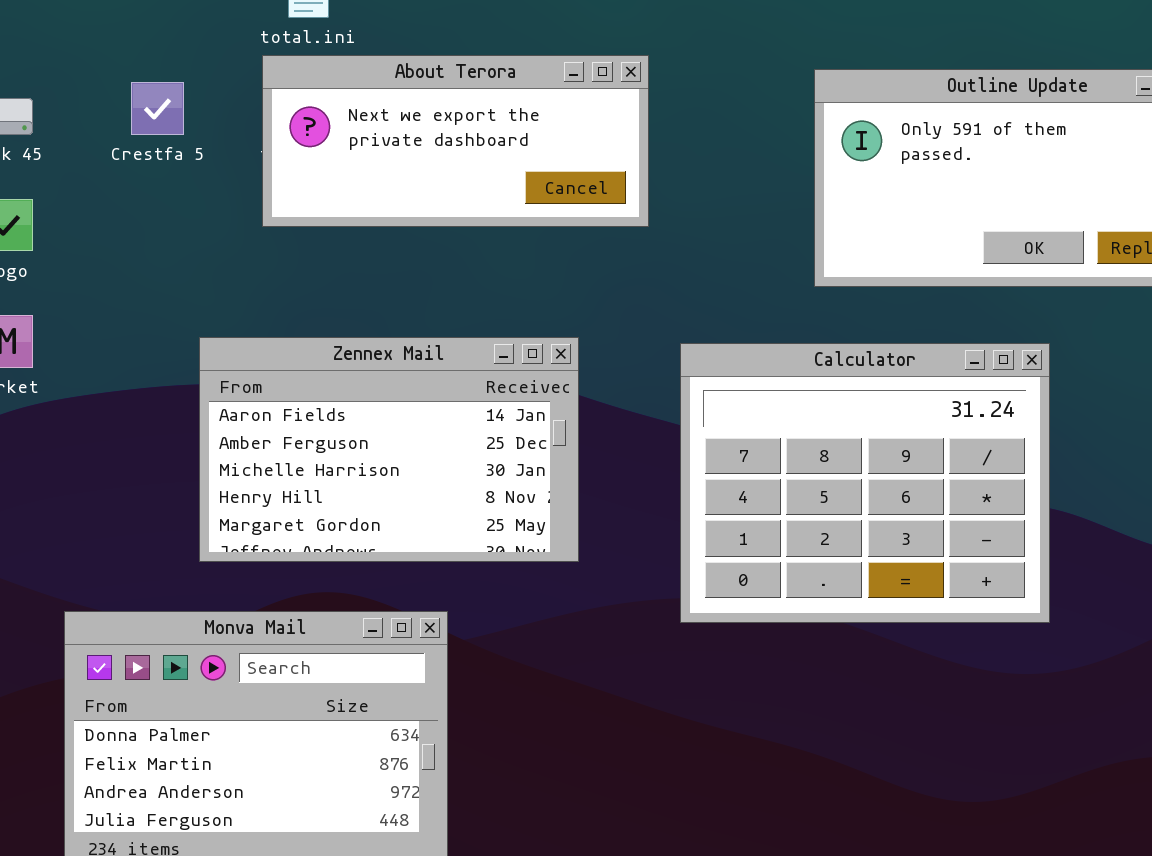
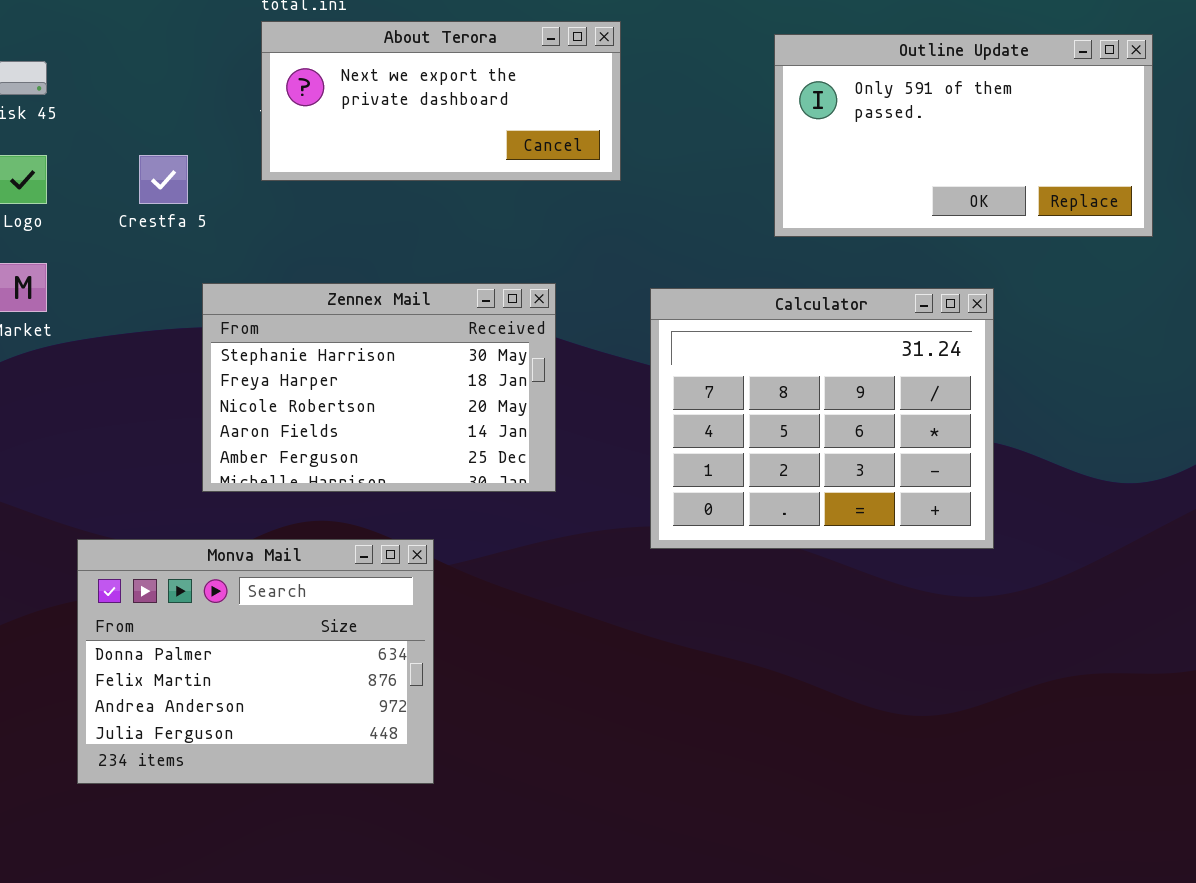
Crestfa 5: [131,82,184,135] -> [139,155,188,204], moved
Zennex Mail: [199,337,579,562] -> [202,283,556,492], scrolled up 3 rows

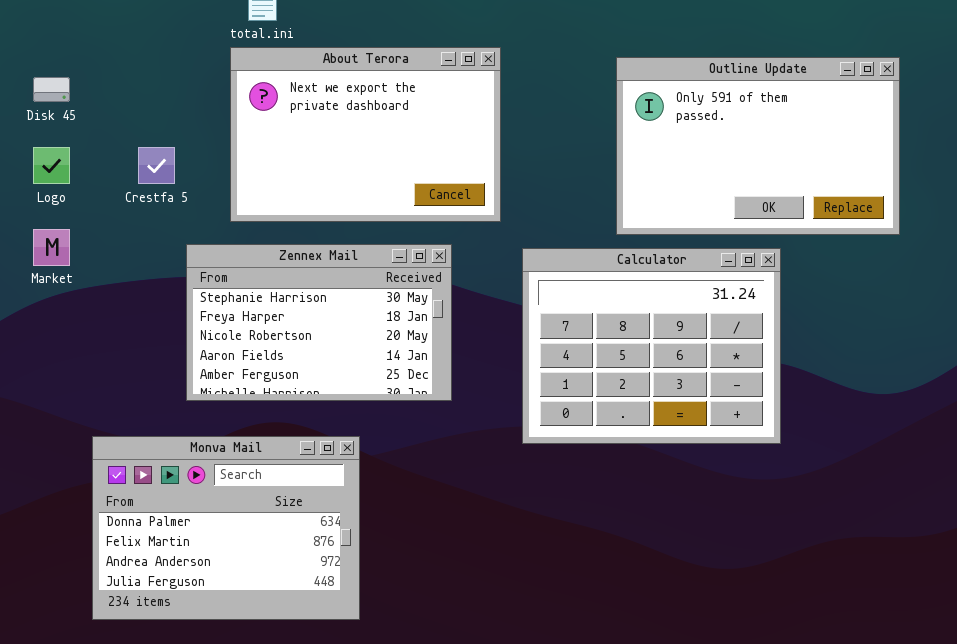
About Terora: [261,21,621,181] -> [230,47,501,222], resized
Outline Update: [774,34,1153,237] -> [616,57,900,235], resized

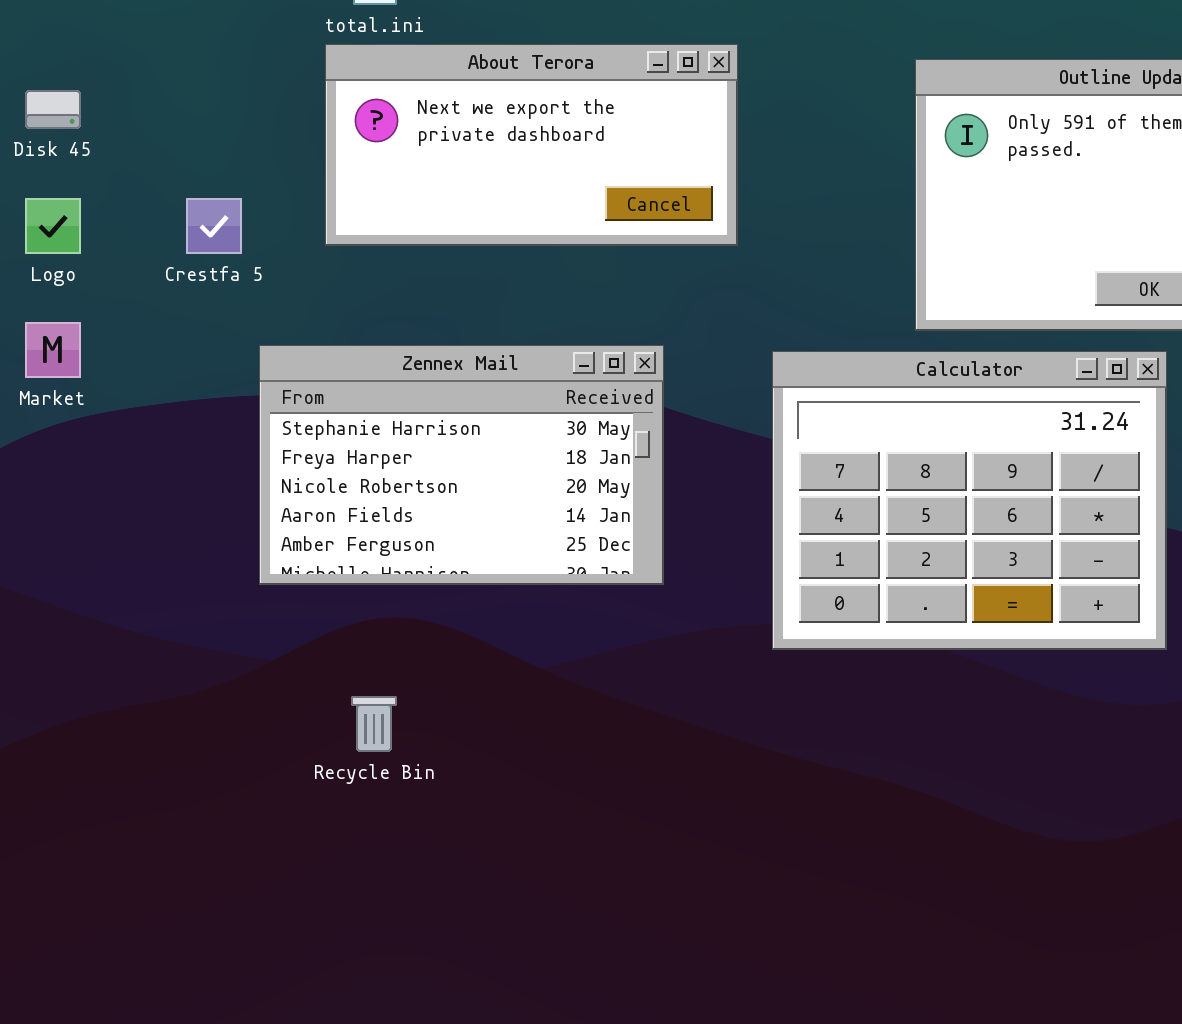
About Terora: [230,47,501,222] -> [325,44,738,246], resized
Monva Mail: [92,436,360,620] -> none, closed

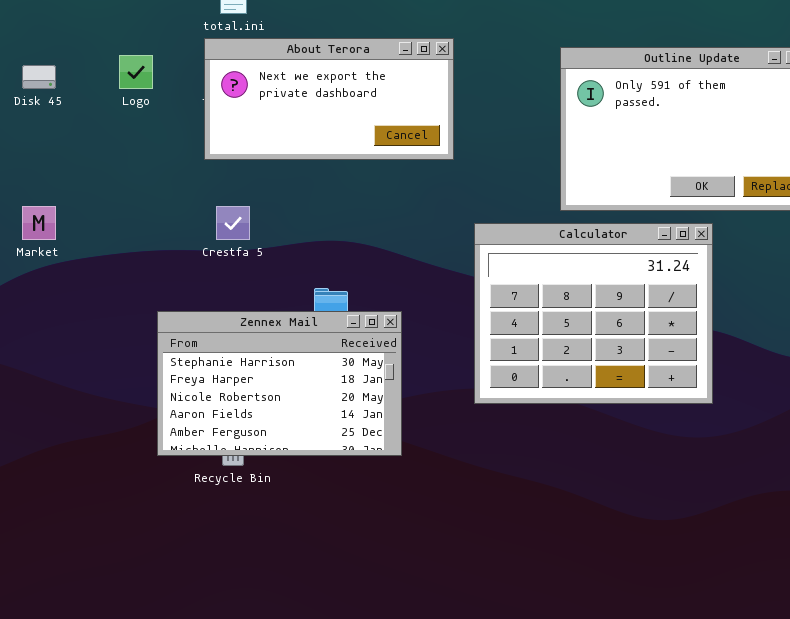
Logo: [25,198,81,254] -> [119,55,153,89], moved
Crestfa 5: [186,198,242,254] -> [216,206,250,240], moved
Zennex Mail: [259,345,664,585] -> [157,311,402,456], moved

